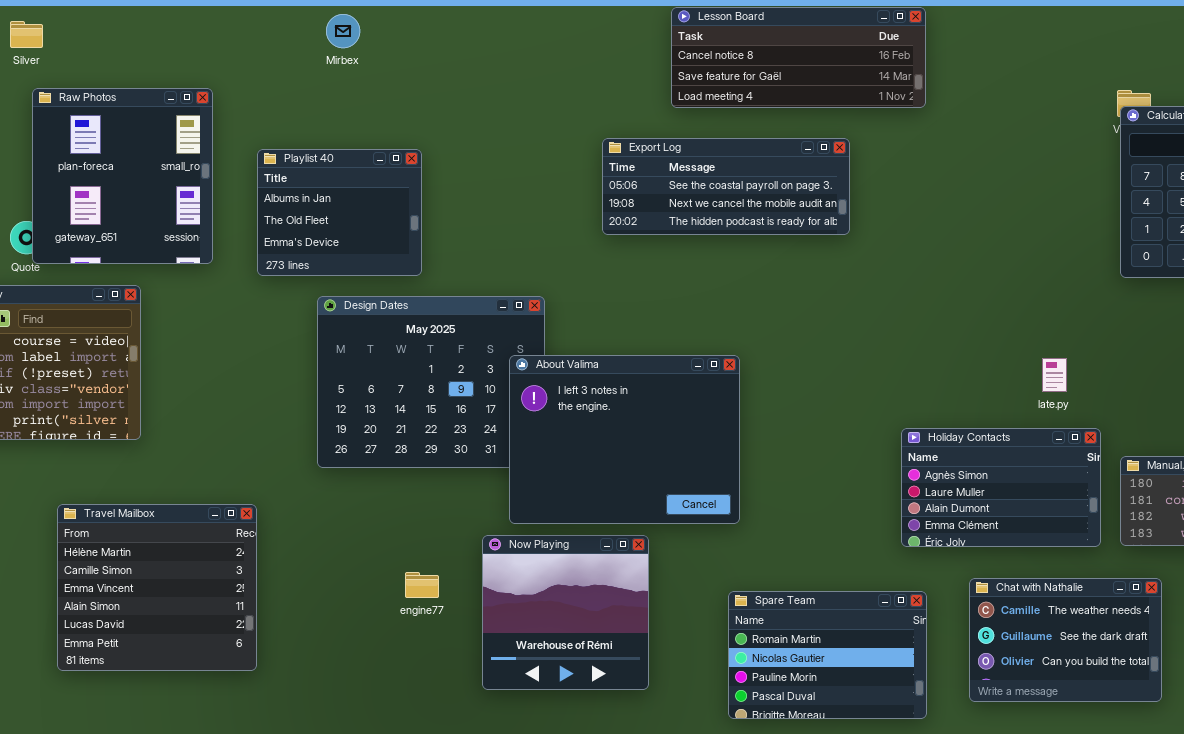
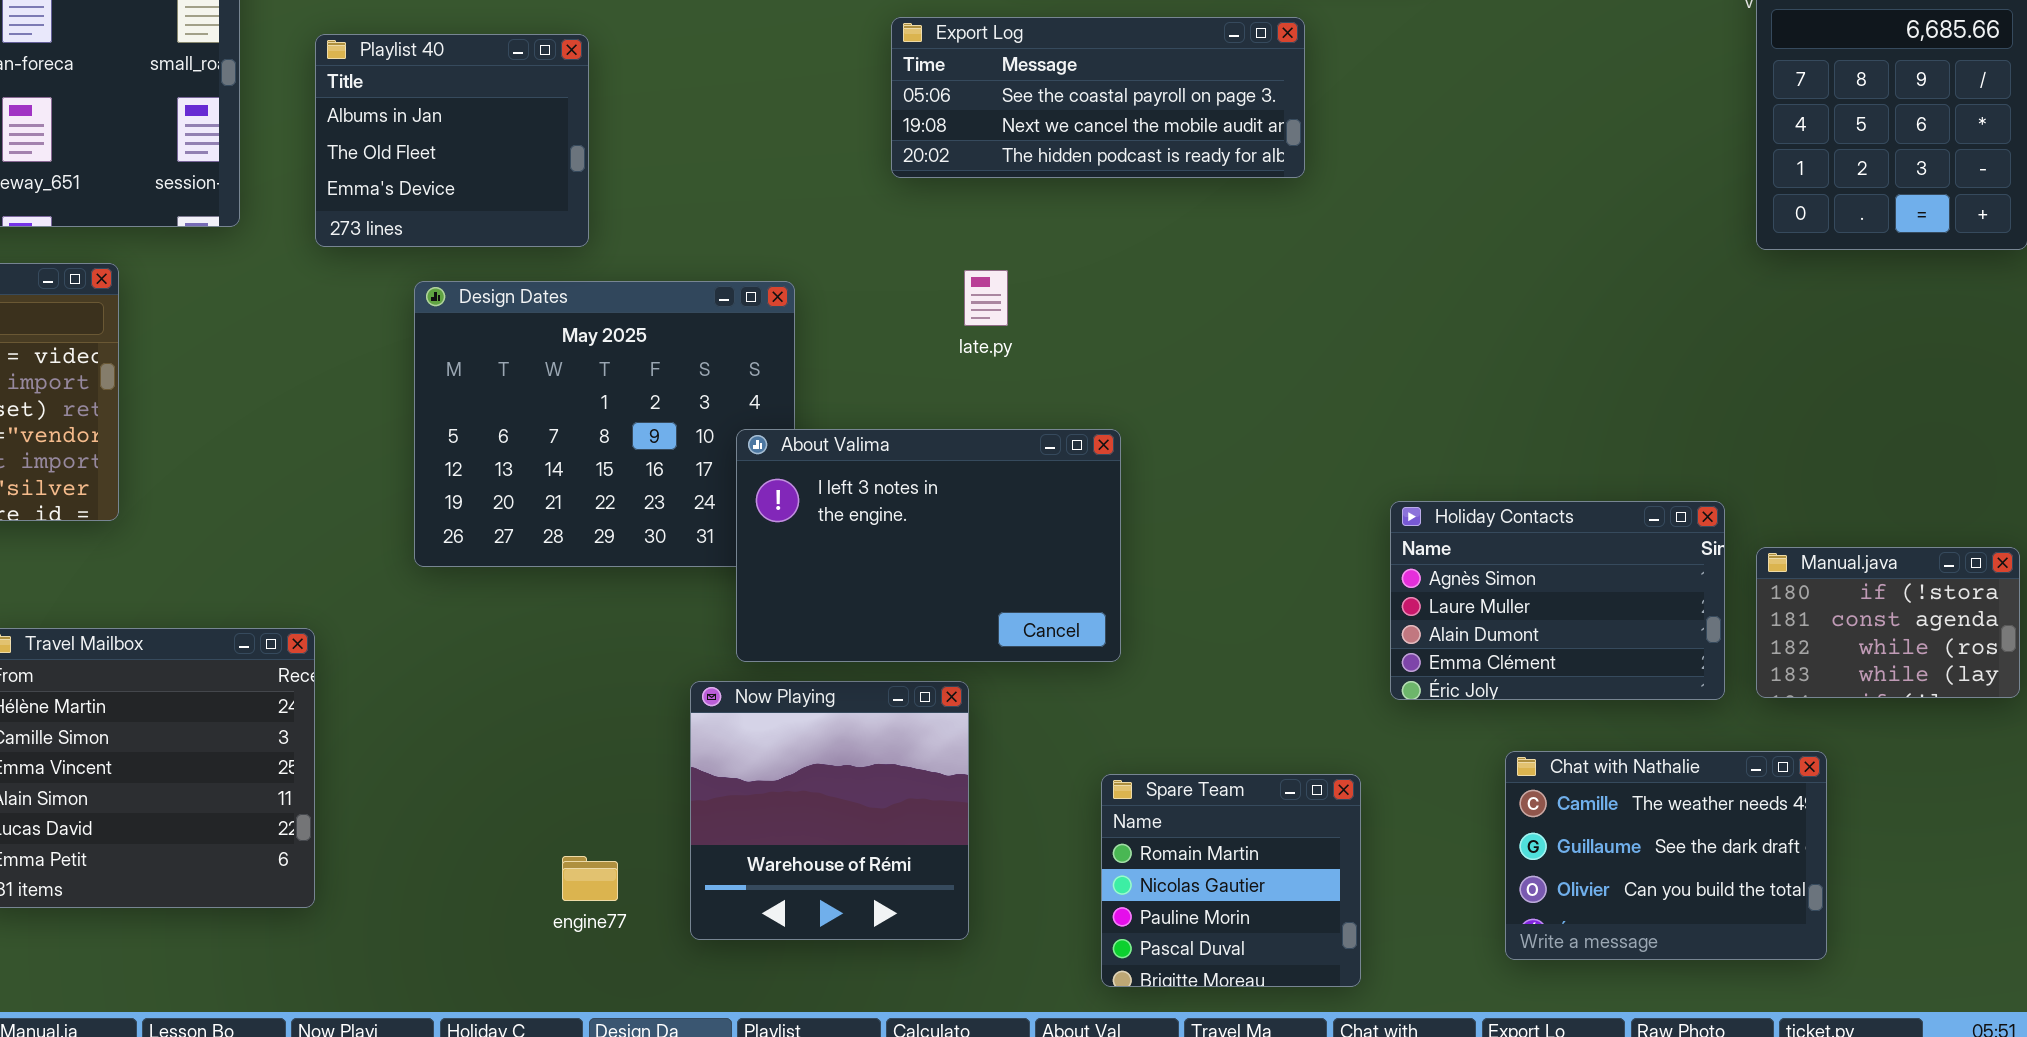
About Valima: [509,355,740,524] -> [736,429,1121,662], resized
late.py: [1042,358,1067,392] -> [964,270,1008,326], moved
engine77: [405,572,439,598] -> [562,856,618,901], moved
Spare Team: [728,591,927,719] -> [1101,774,1361,987], resized

